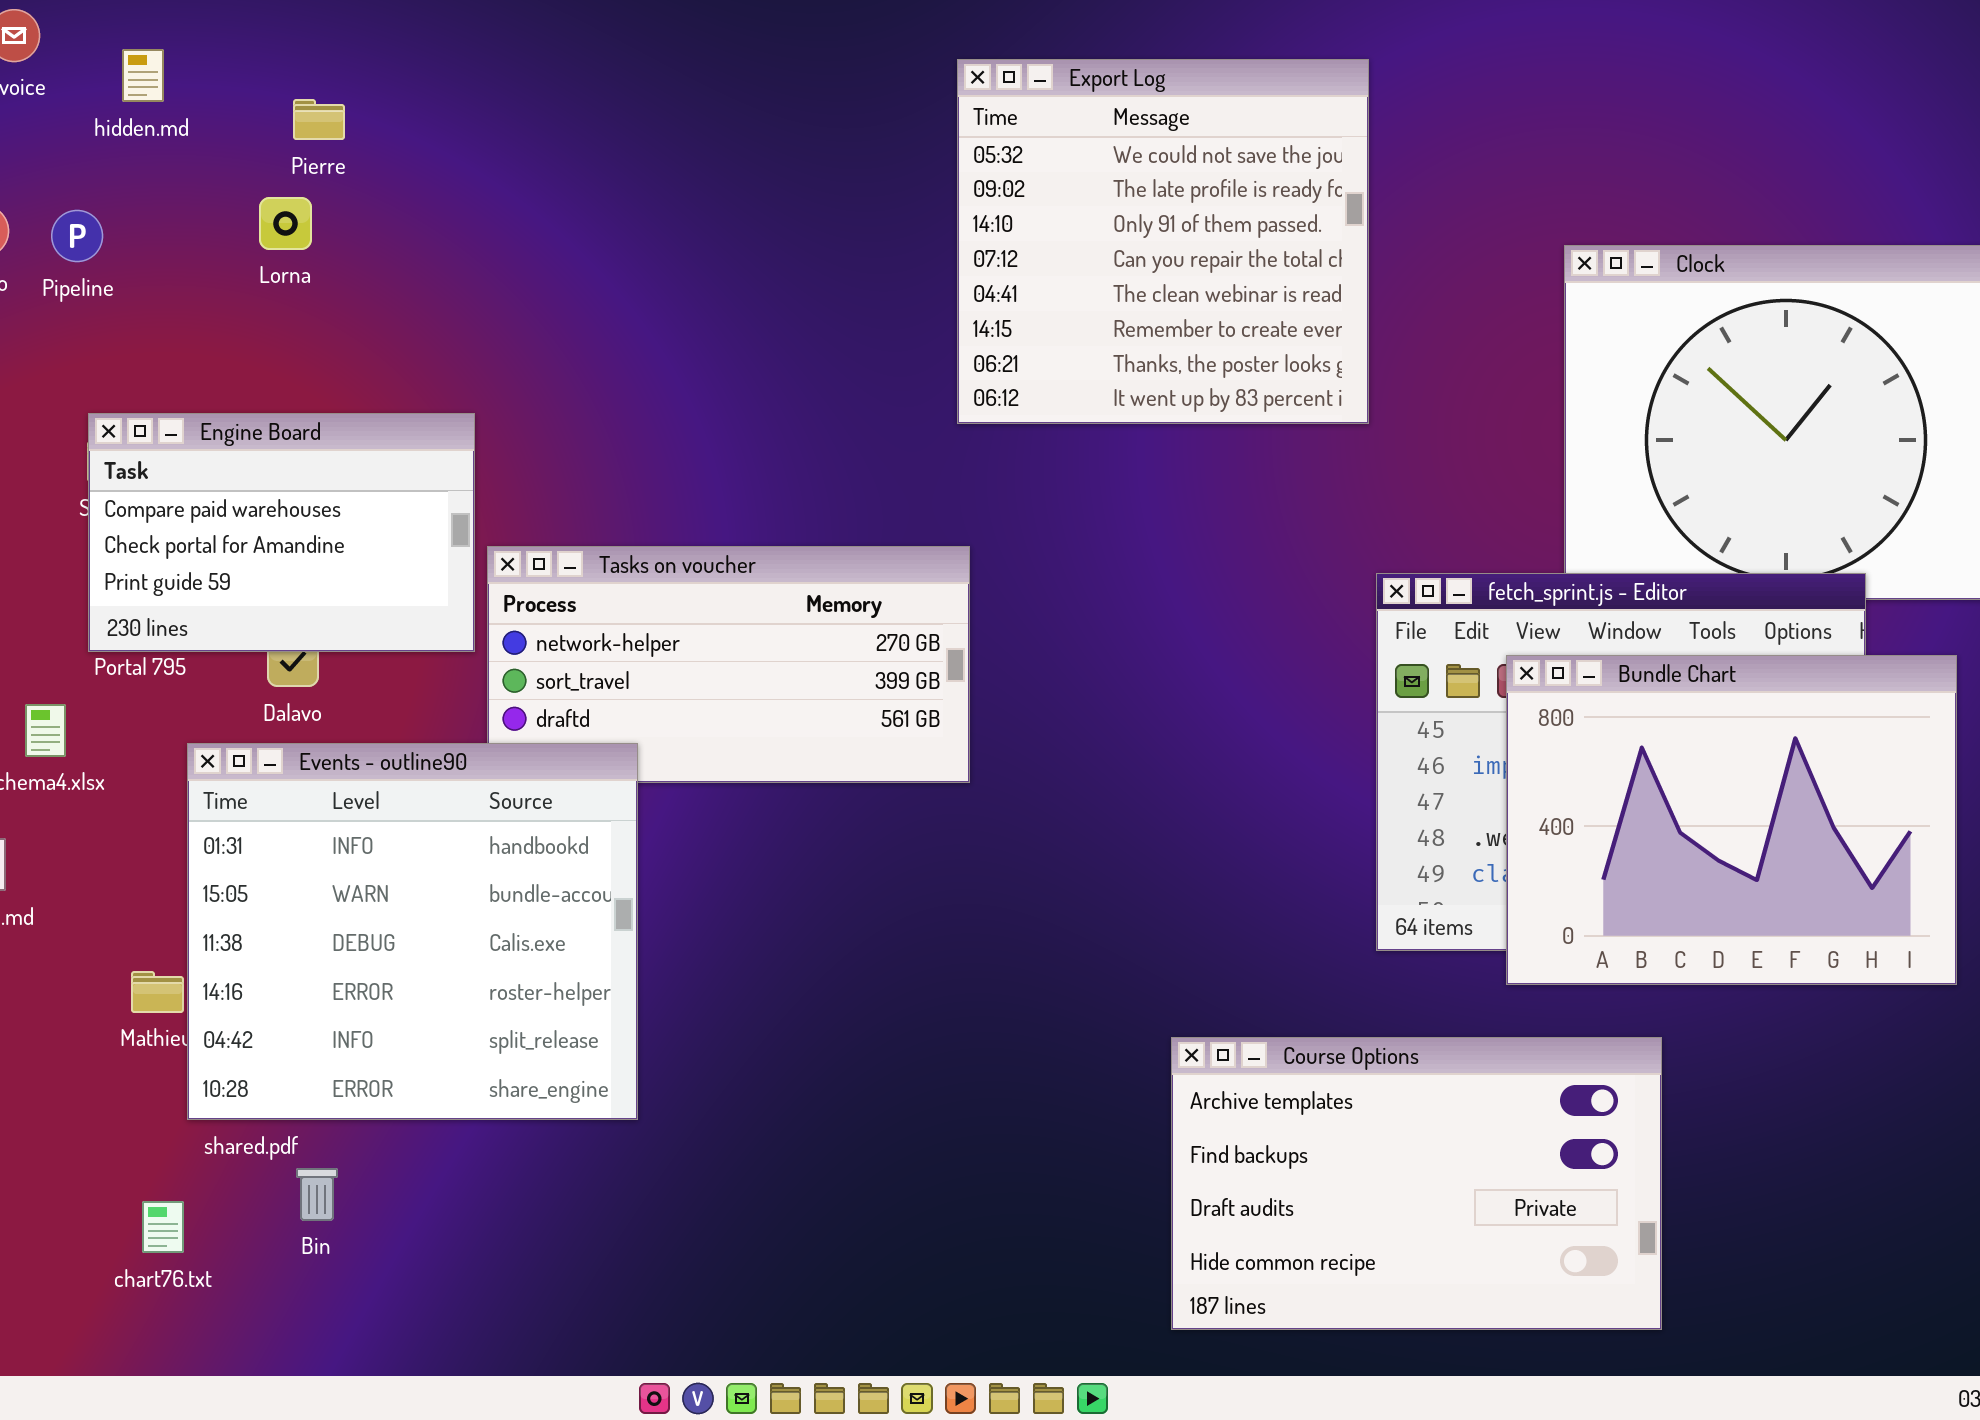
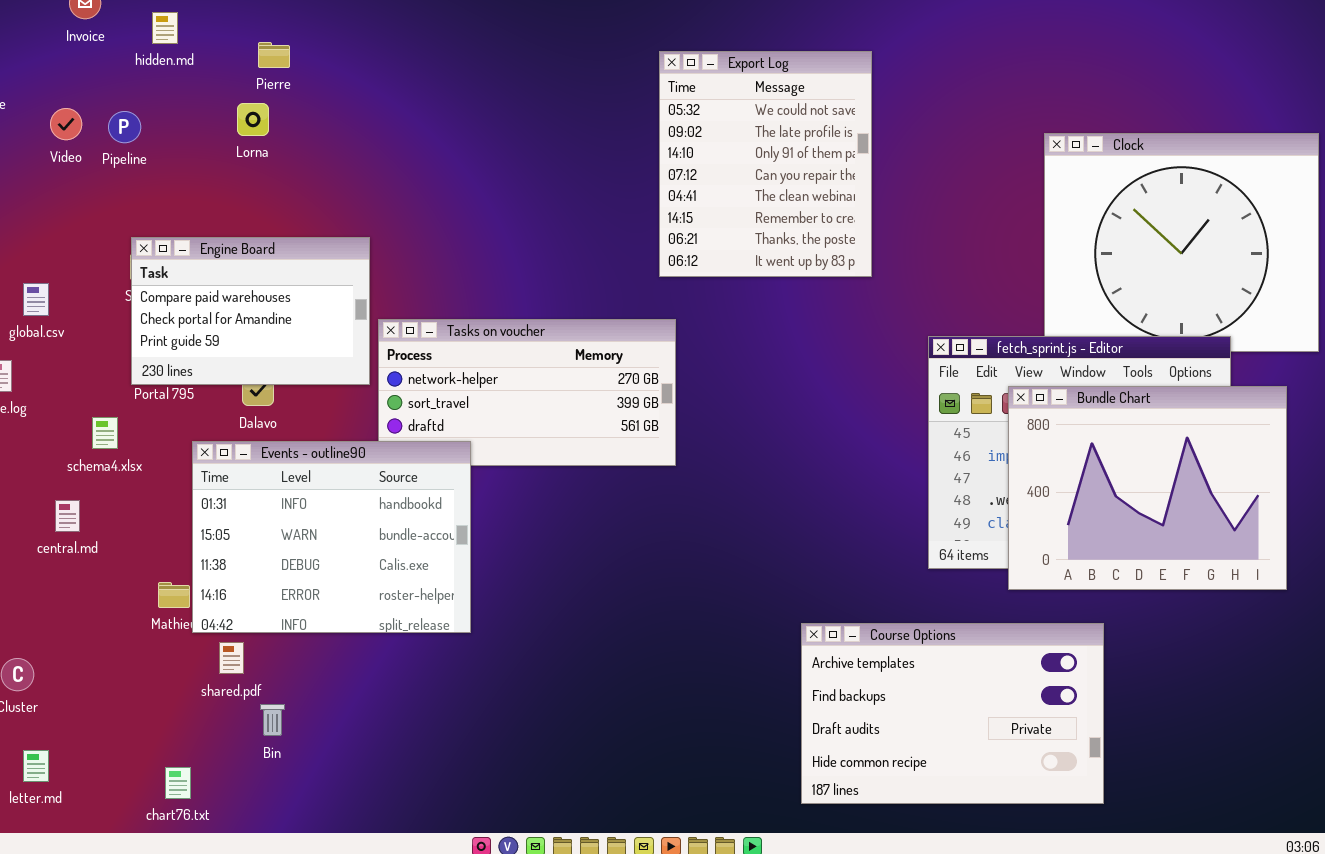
Export Log: [957,59,1369,424] -> [659,51,872,277], moved, resized
Events - outline90: [187,743,638,1120] -> [192,441,471,633], resized
chart76.txt: [142,1201,184,1253] -> [165,767,191,799], moved

